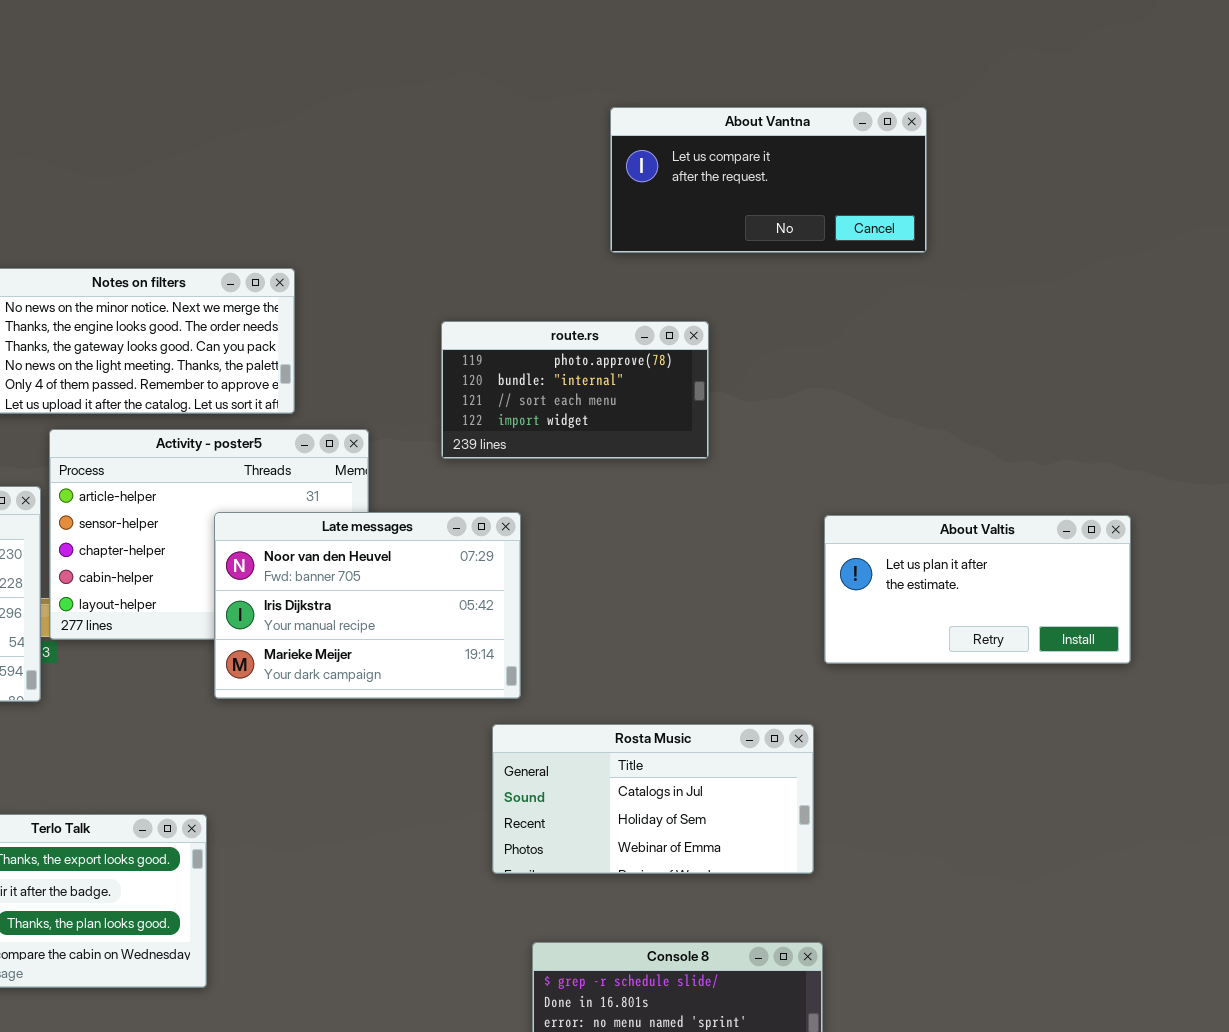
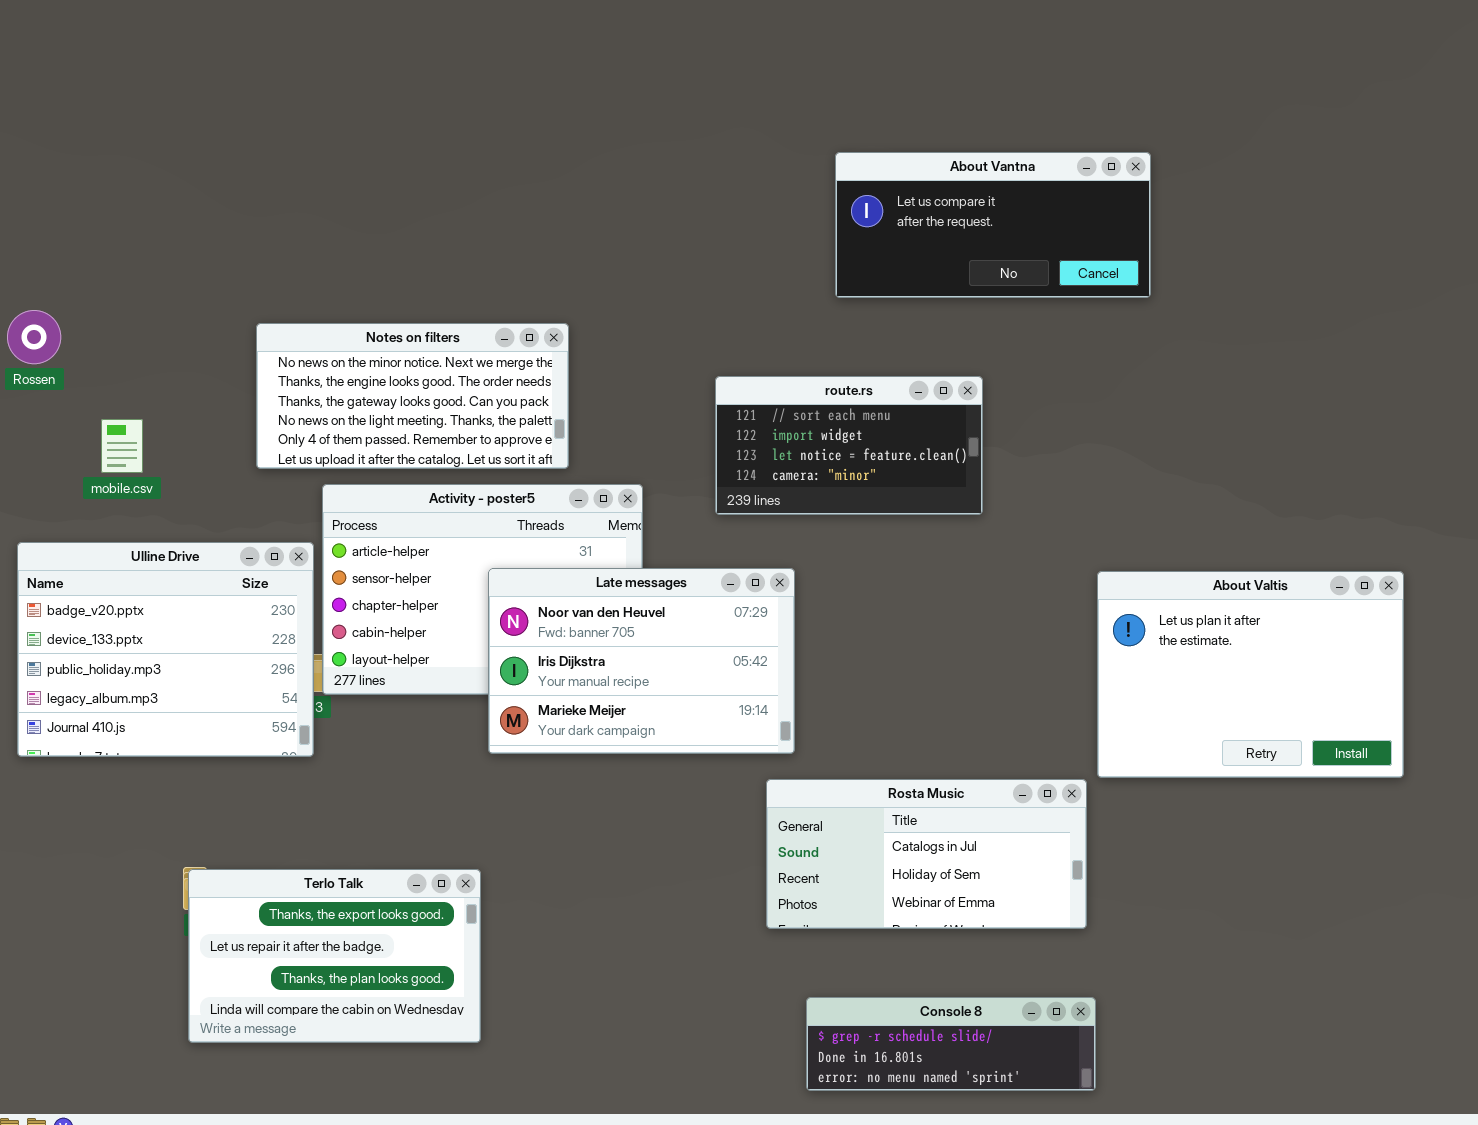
About Vantna: [610,107,927,253] -> [835,152,1151,298], moved
route.rs: [441,321,709,459] -> [715,376,983,515], scrolled down 2 rows
About Valtis: [824,515,1131,664] -> [1097,571,1404,778], resized

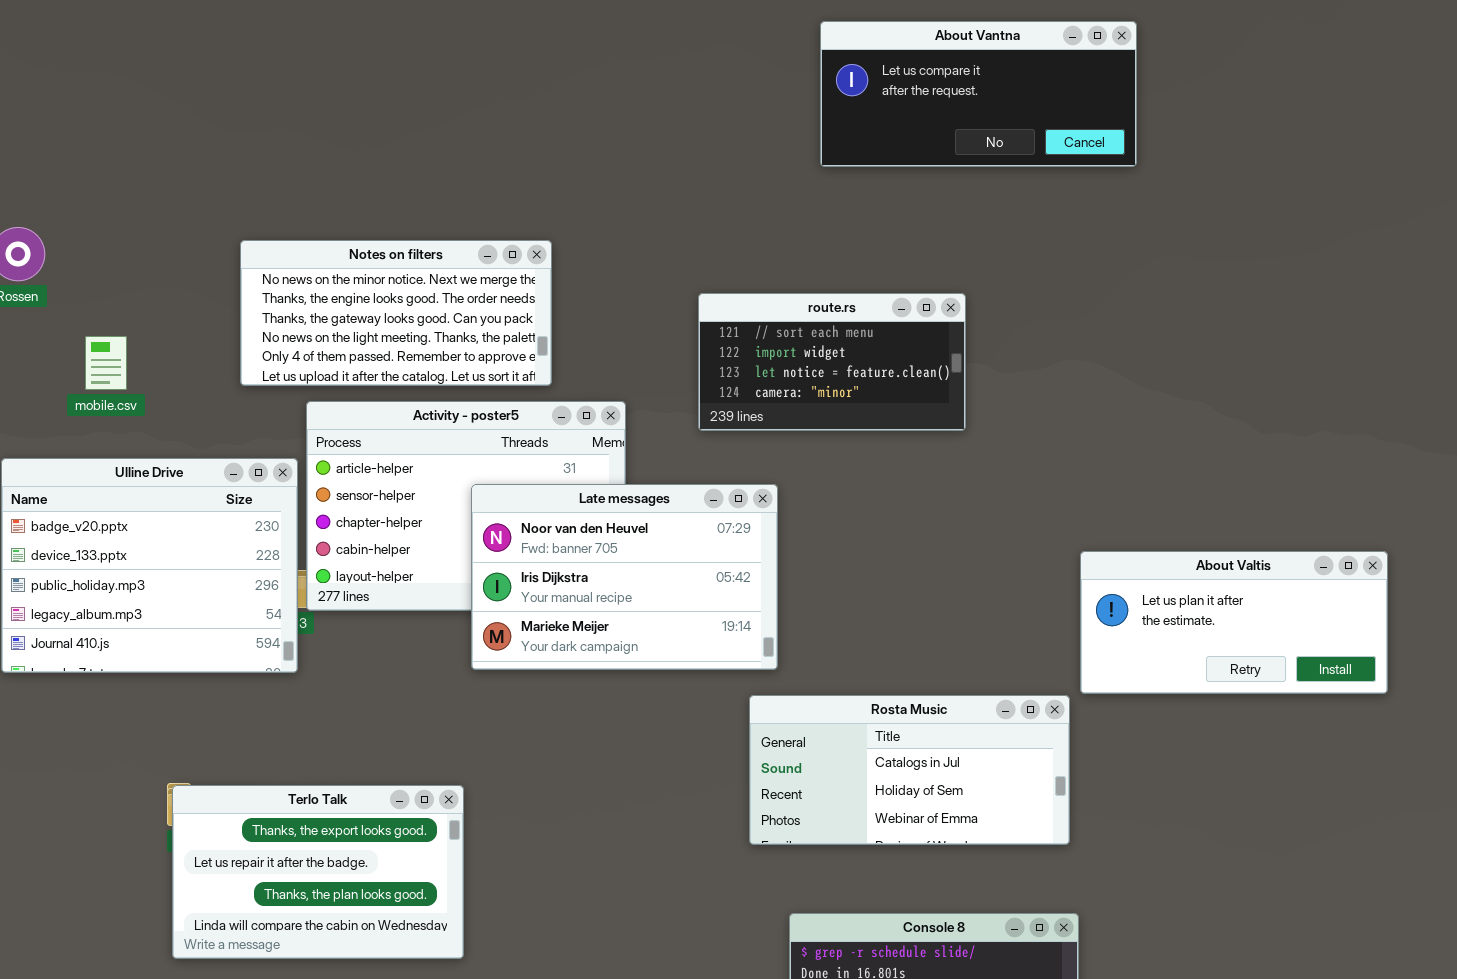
About Vantna: [835,152,1151,298] -> [820,21,1137,167], moved
About Valtis: [1097,571,1404,778] -> [1080,551,1388,694], resized

